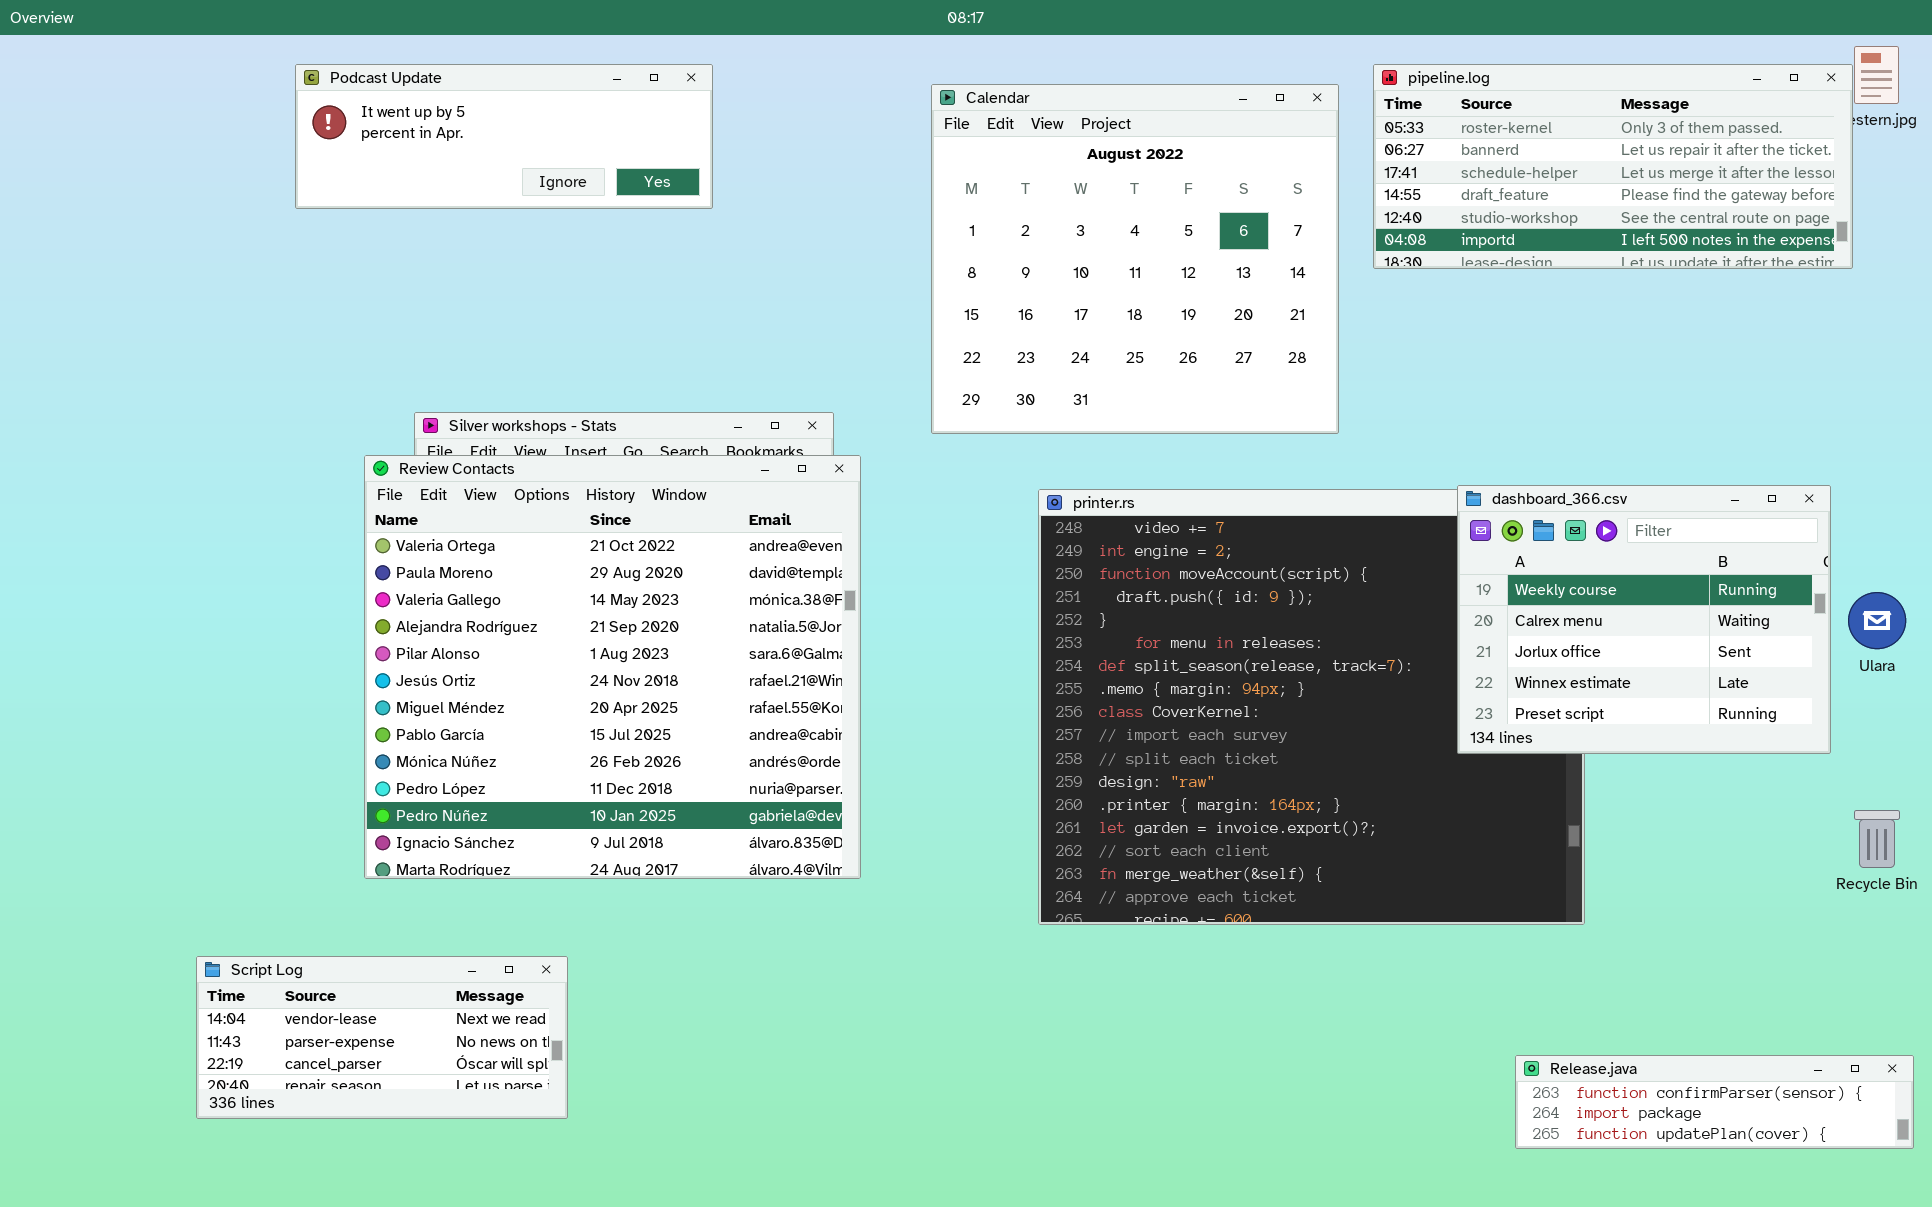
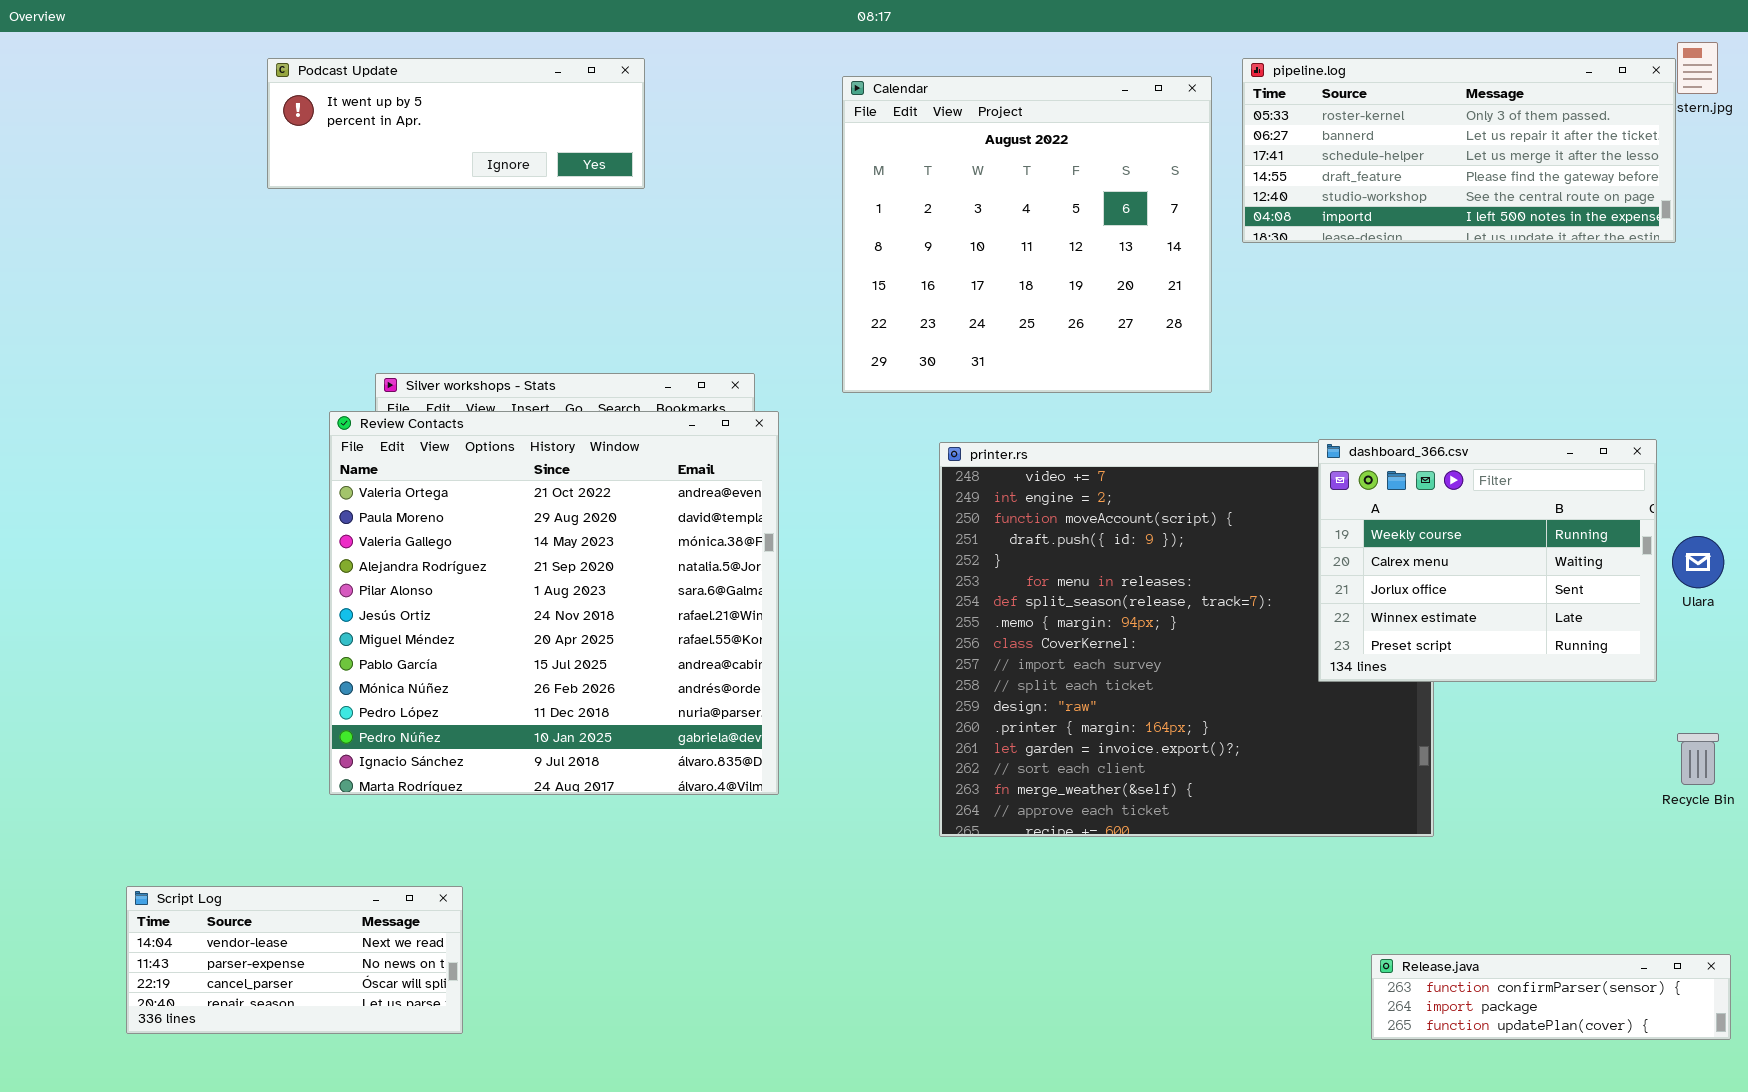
Script Log: [196,956,568,1119] -> [126,886,463,1034], moved

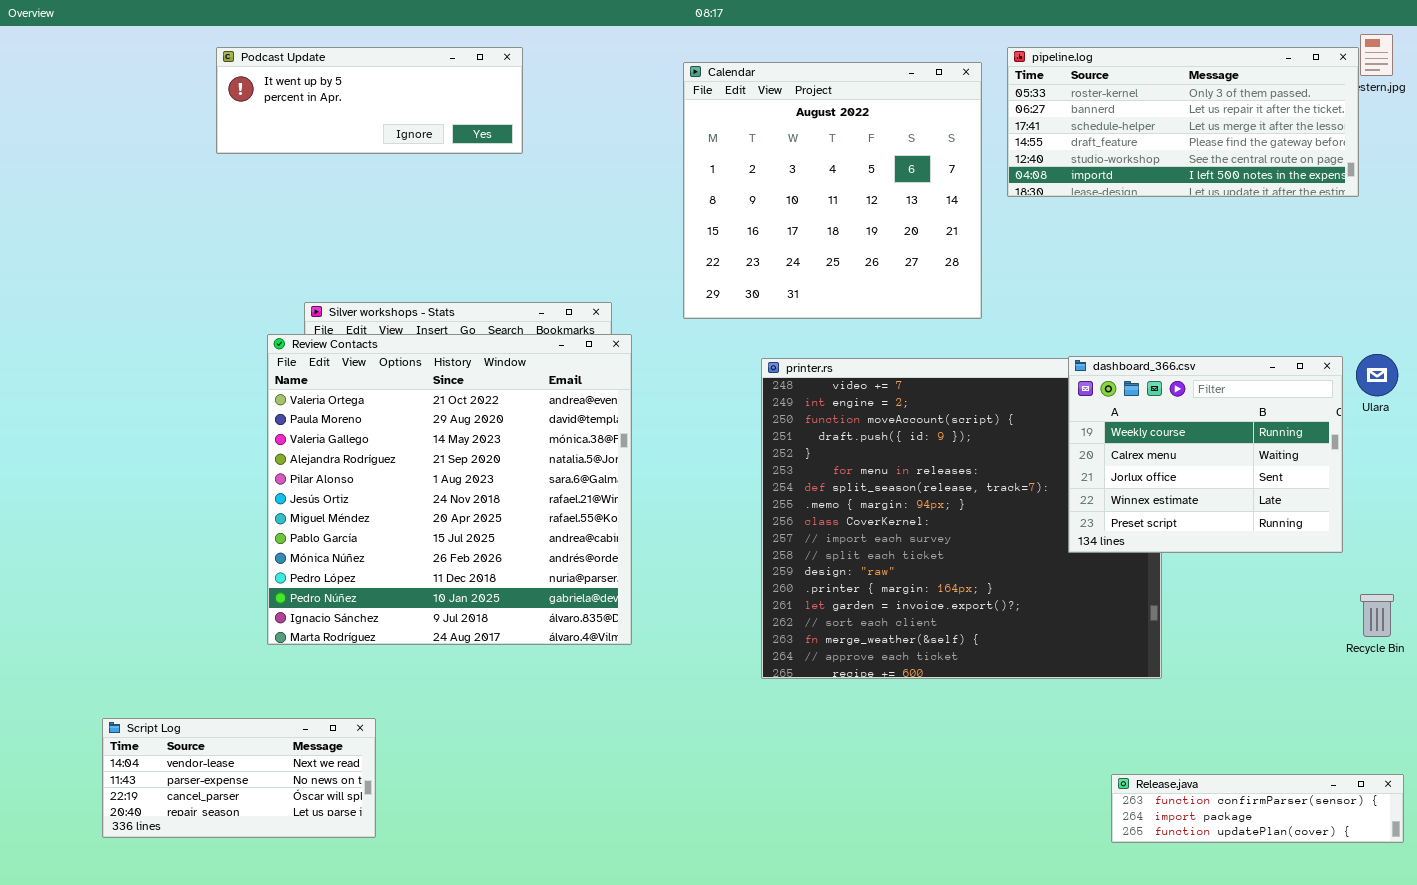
Ulara: [1672,536,1724,588] -> [1356,354,1398,396], moved

